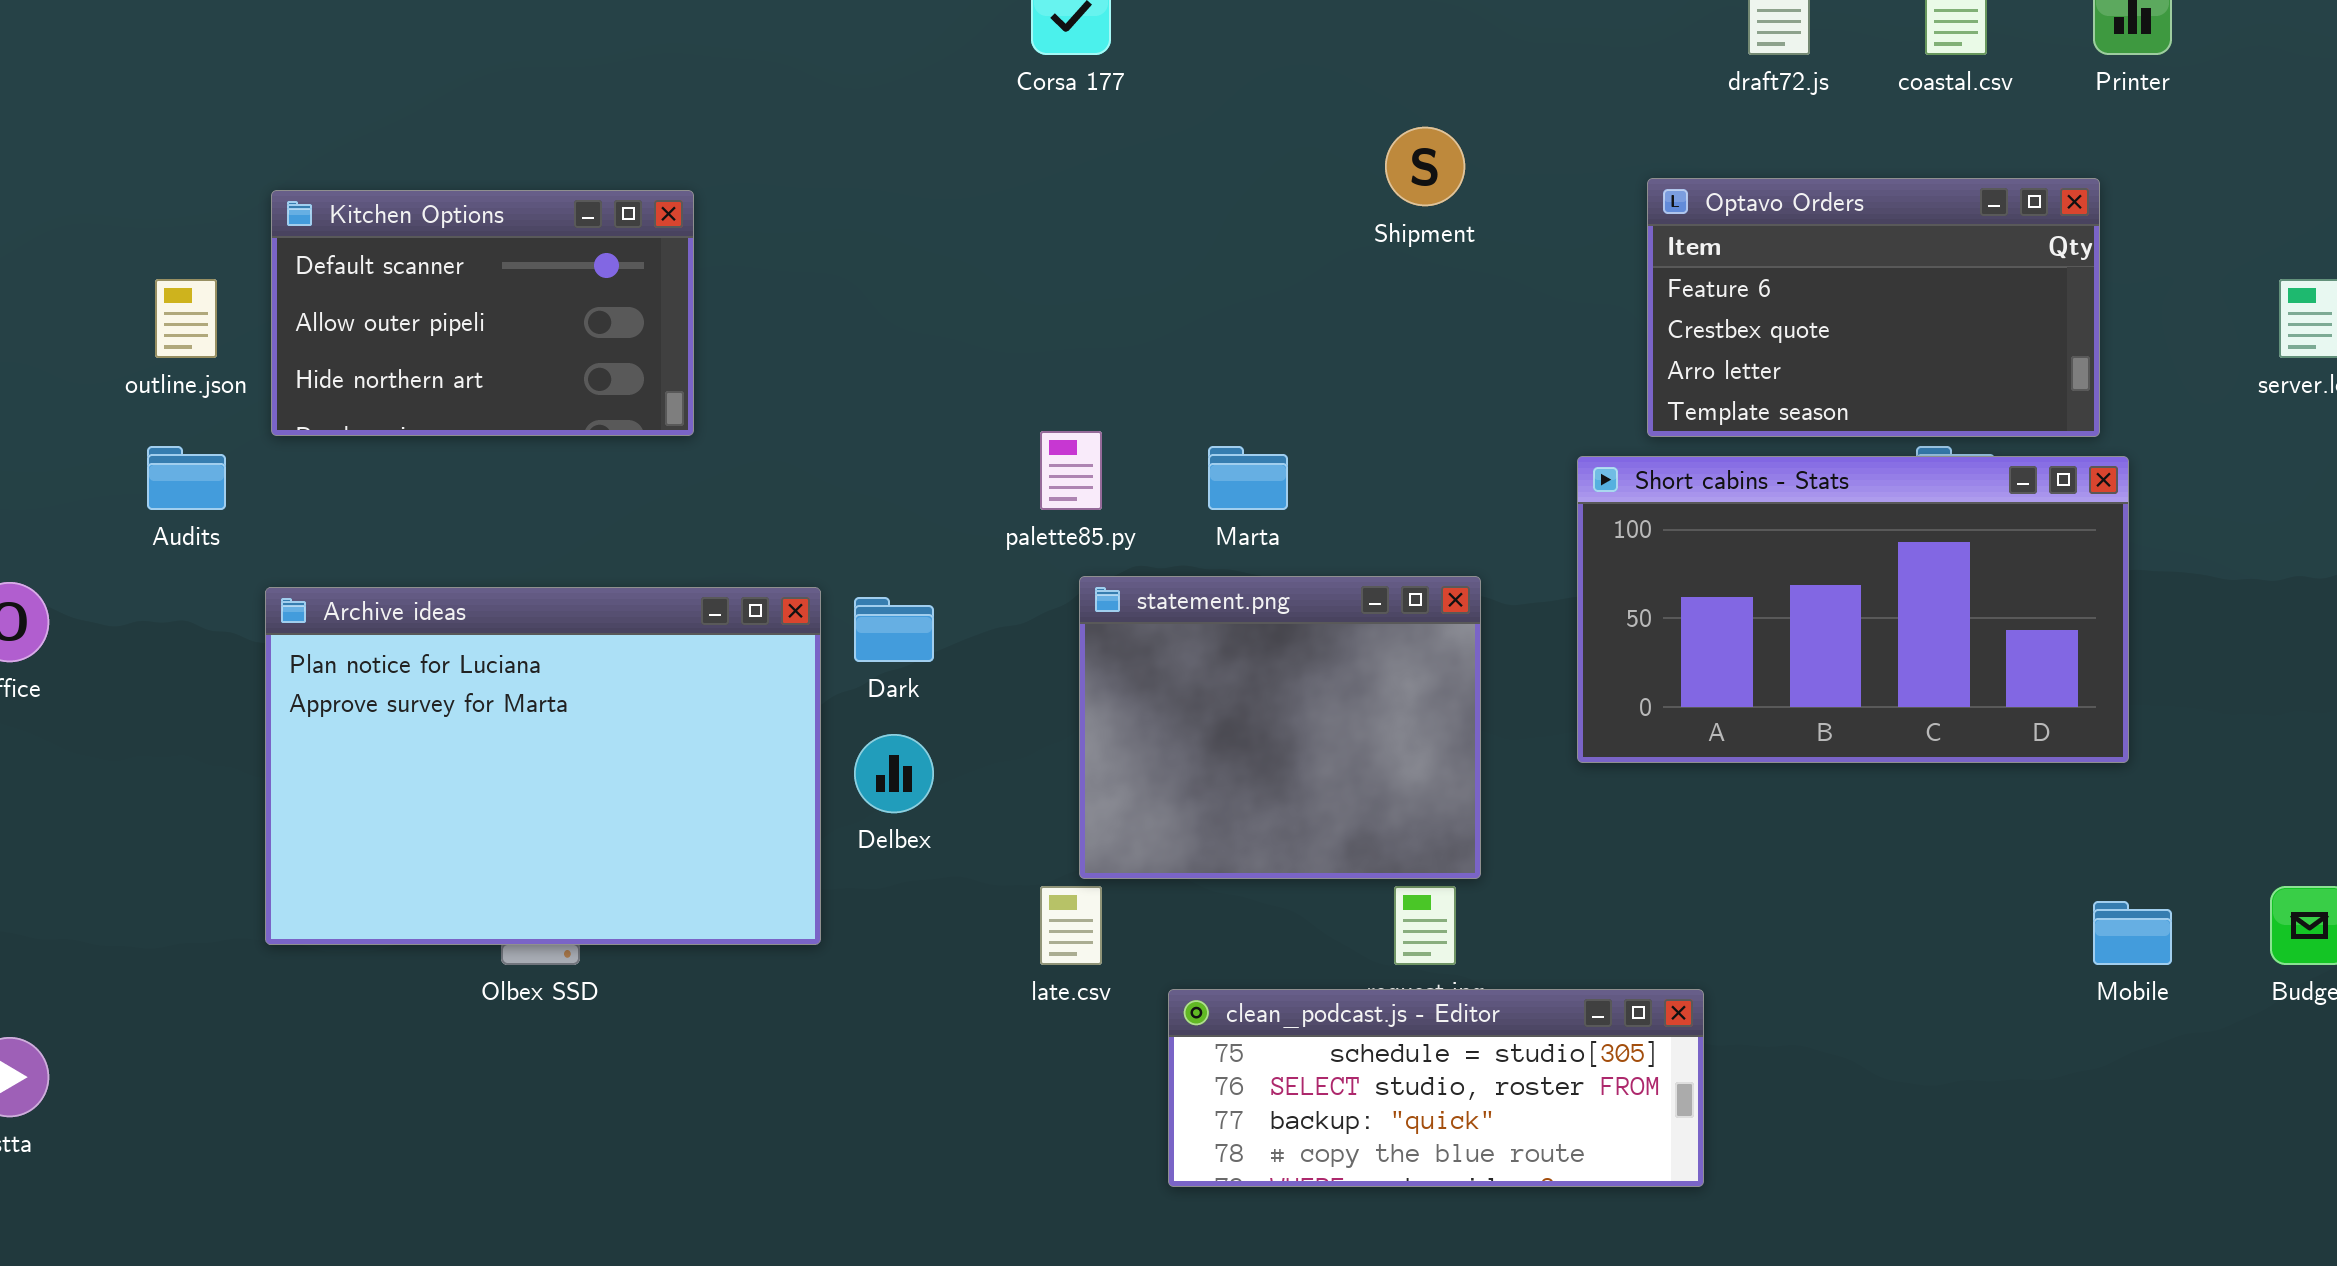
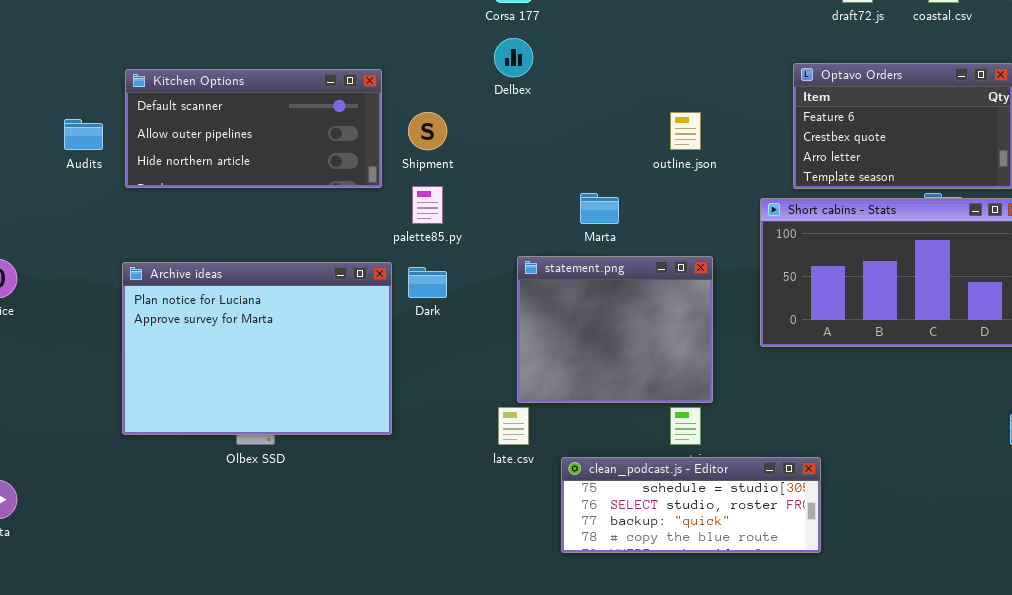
Shipment: [1385,127,1465,206] -> [408,112,447,150], moved
Kitchen Options: [271,190,694,436] -> [125,69,382,188], resized
outline.json: [155,279,217,358] -> [670,112,701,150], moved
palette85.py: [1040,431,1102,510] -> [412,186,443,224], moved
Audits: [147,446,226,510] -> [64,119,103,150], moved
Delbex: [854,734,934,813] -> [494,38,533,77], moved

